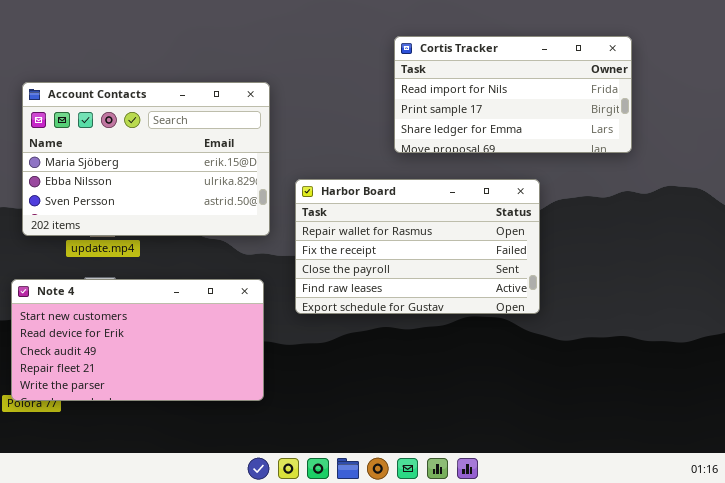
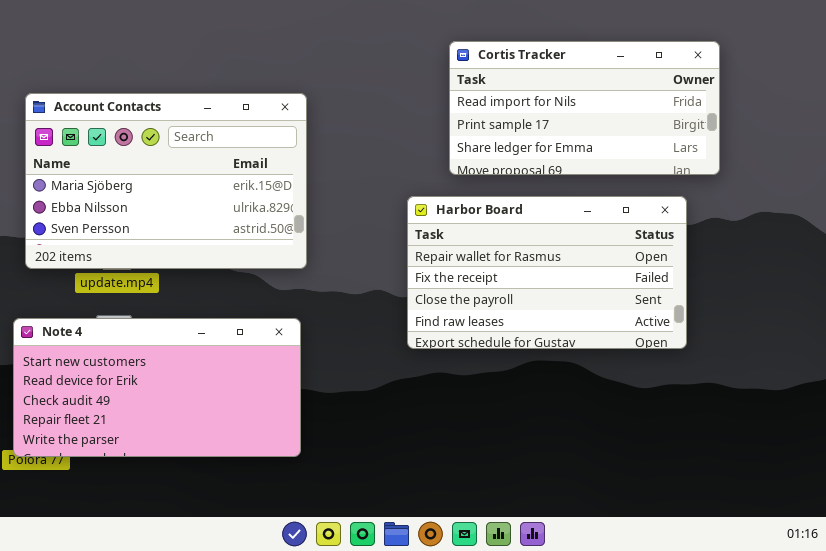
Harbor Board: [295,179,540,314] -> [407,196,687,349], moved

